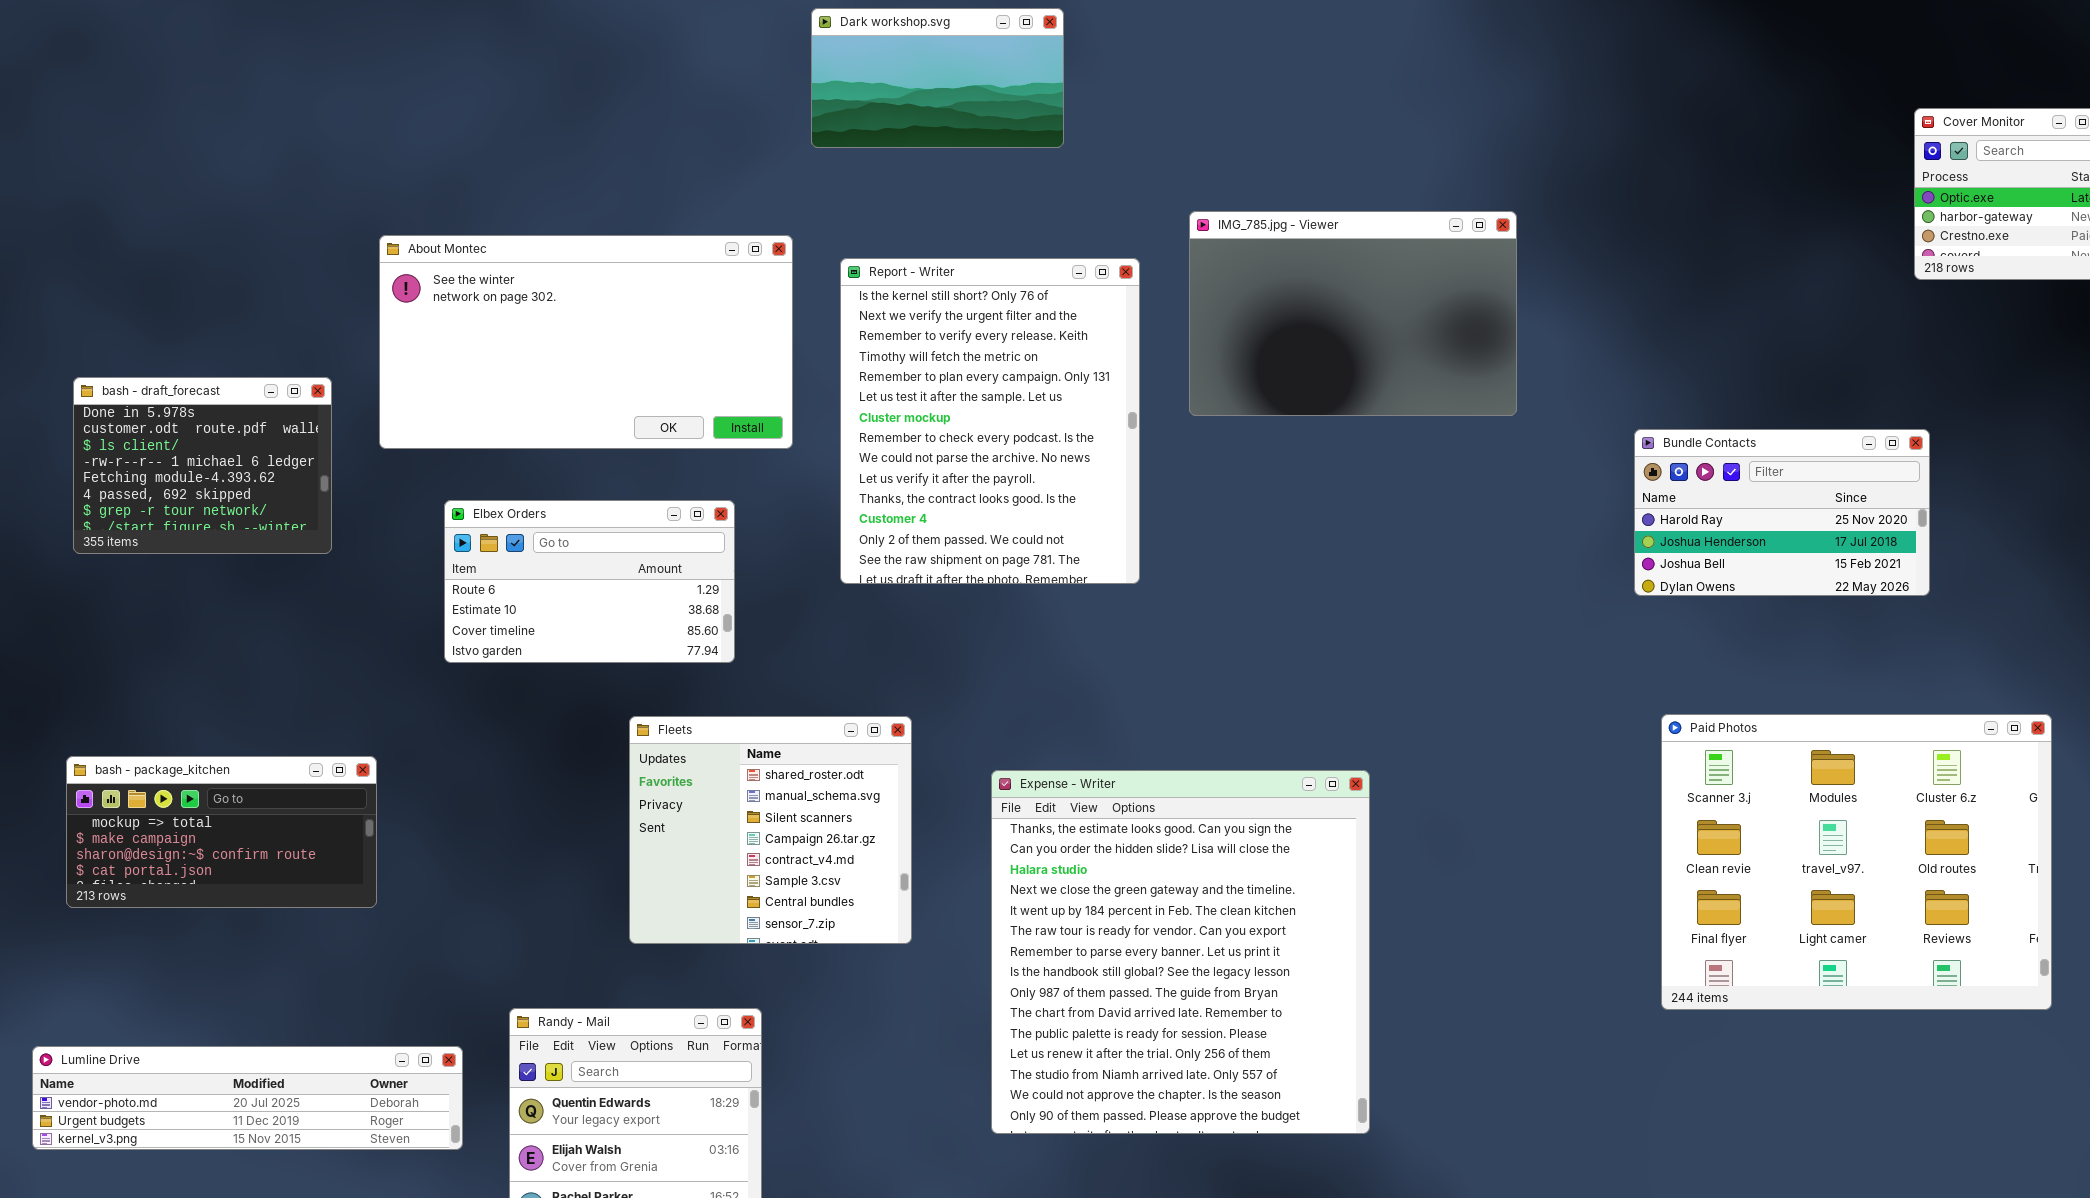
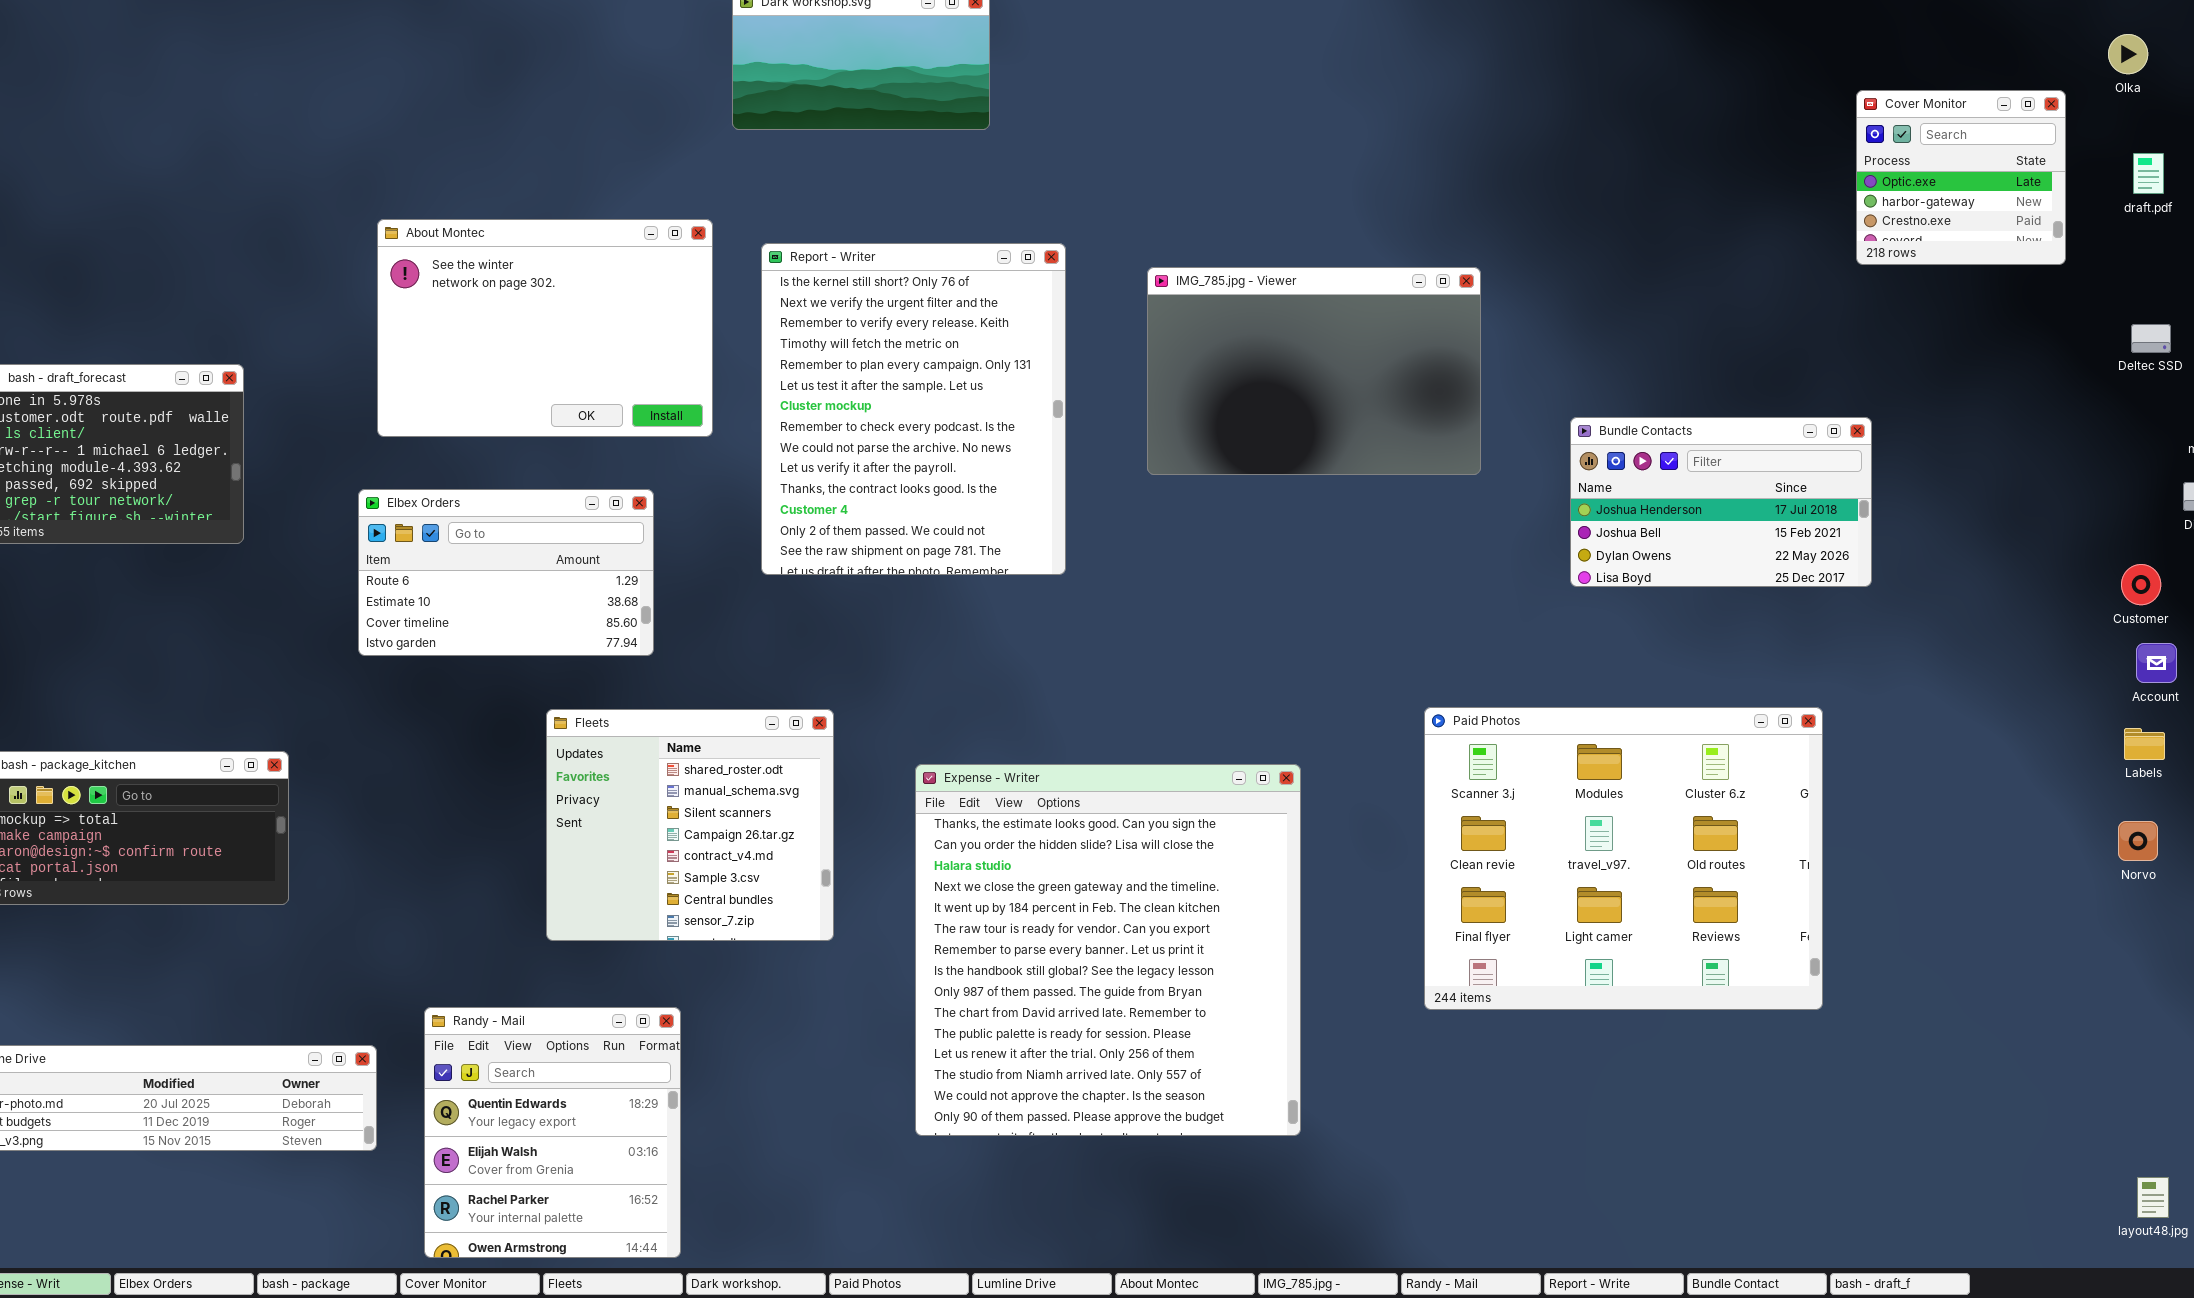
IMG_785.jpg - Viewer: [1189,211,1517,416] -> [1147,267,1481,475], moved
About Montec: [379,235,793,449] -> [377,219,713,437], resized
Bundle Contacts: [1634,429,1930,596] -> [1570,417,1872,587], scrolled down 1 row
Paid Photos: [1661,714,2052,1010] -> [1424,707,1823,1010], moved

